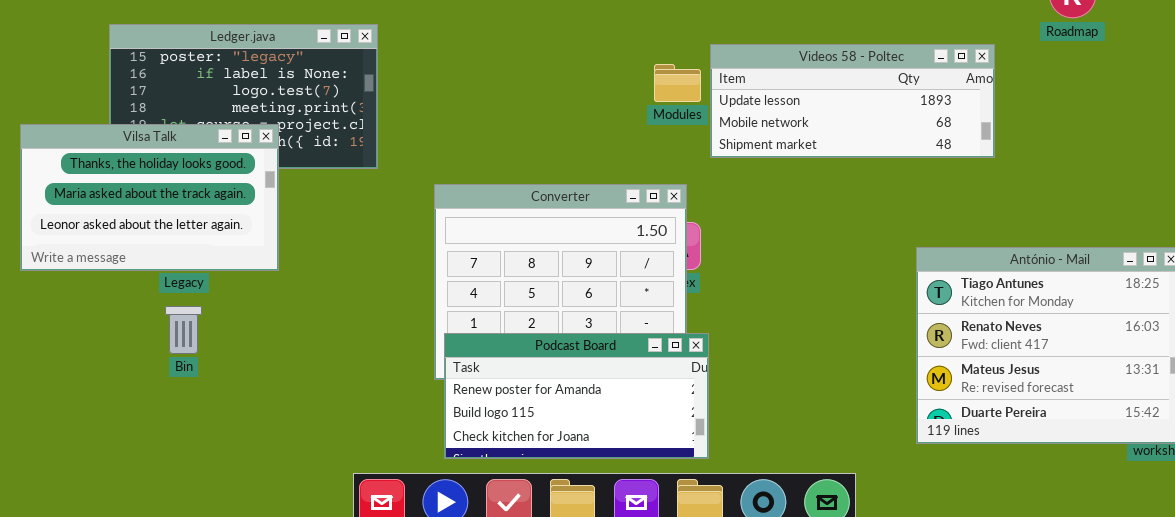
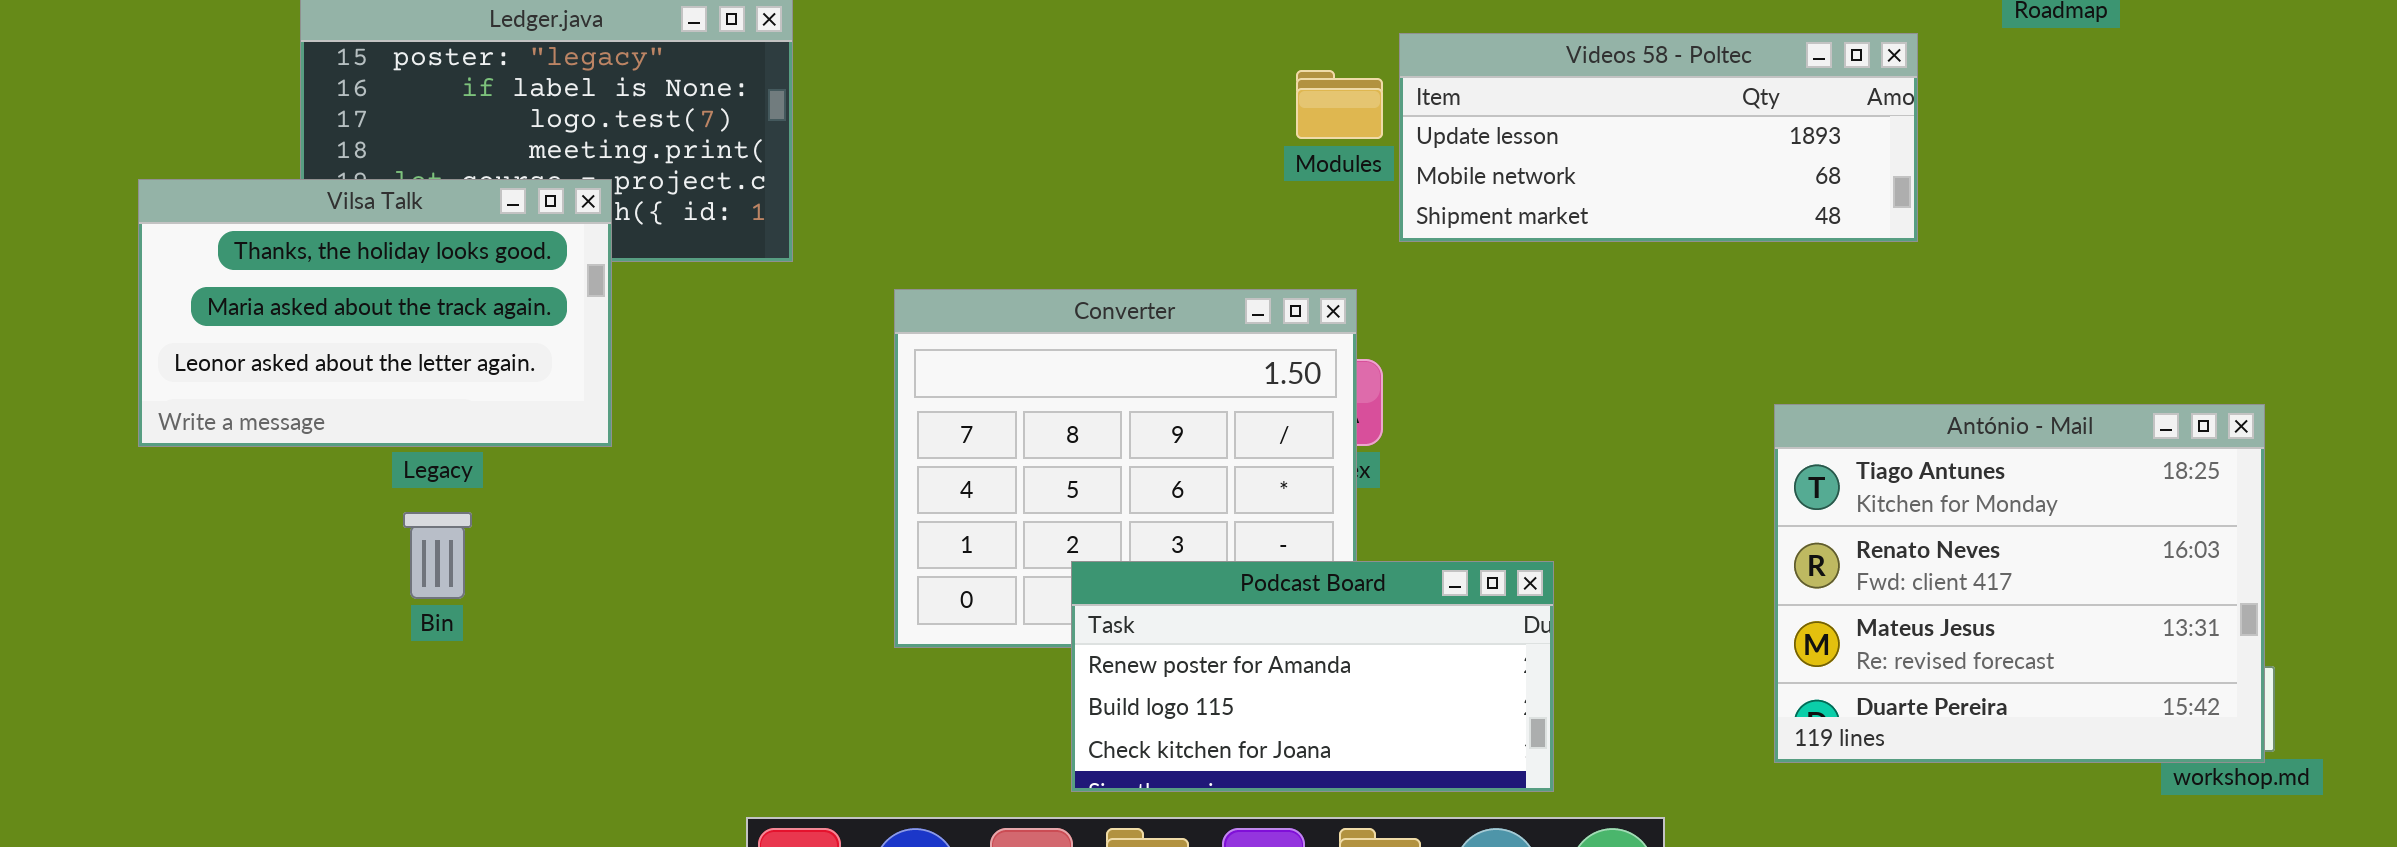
Podcast Board: [444,333,709,459] -> [1071,561,1554,792], moved

